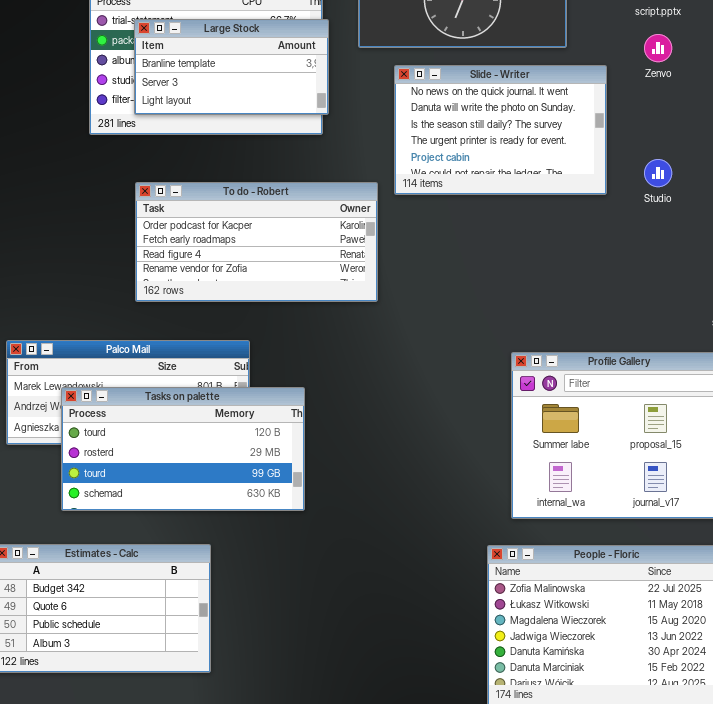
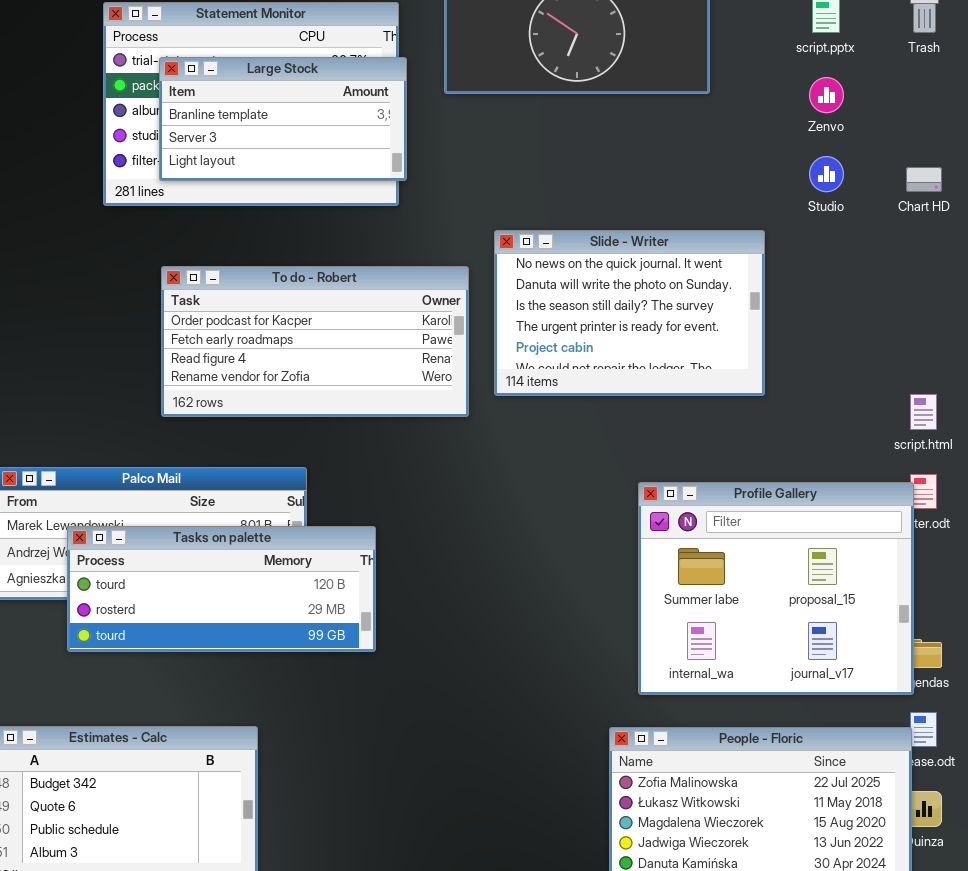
Slide - Writer: [394,65,607,195] -> [494,230,765,396], moved
Studio: [644,159,672,187] -> [809,156,844,192], moved
Tasks on palette: [61,387,305,511] -> [67,526,376,652], resized

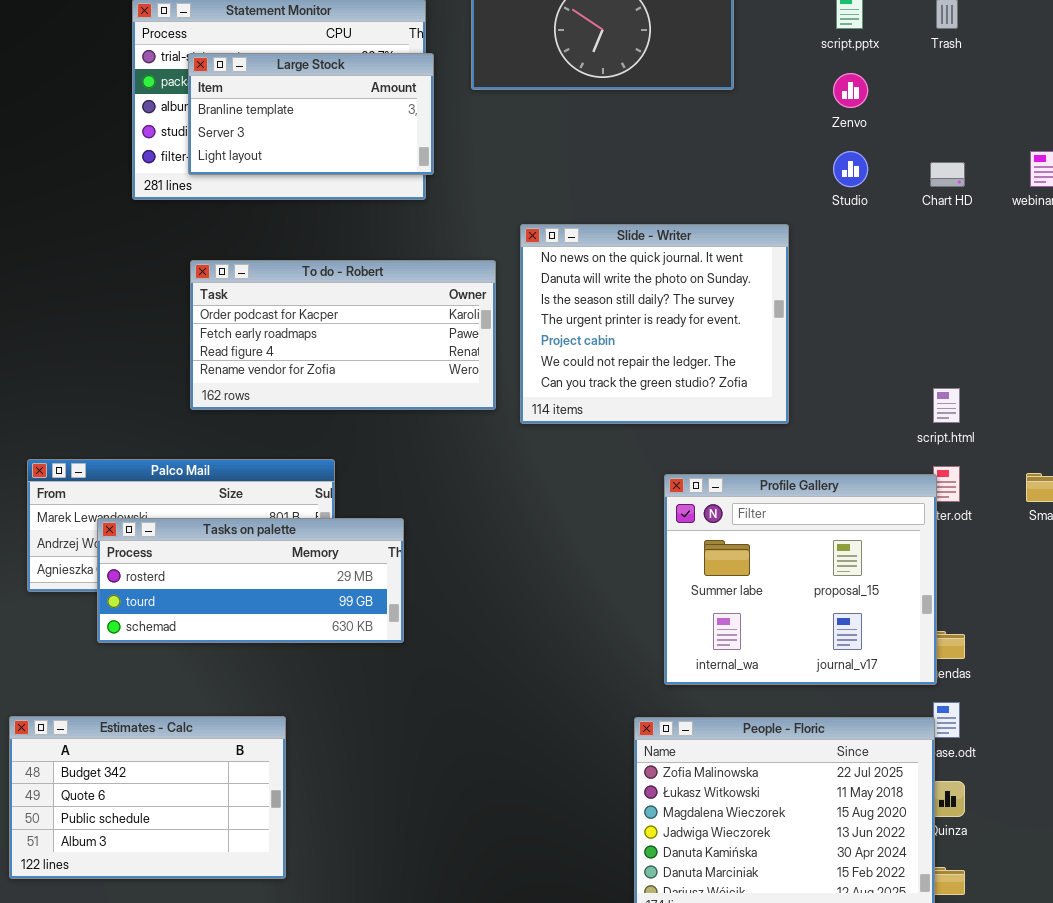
Slide - Writer: [494,230,765,396] -> [520,224,789,424], resized
Tasks on palette: [67,526,376,652] -> [97,518,404,643], scrolled down 1 row

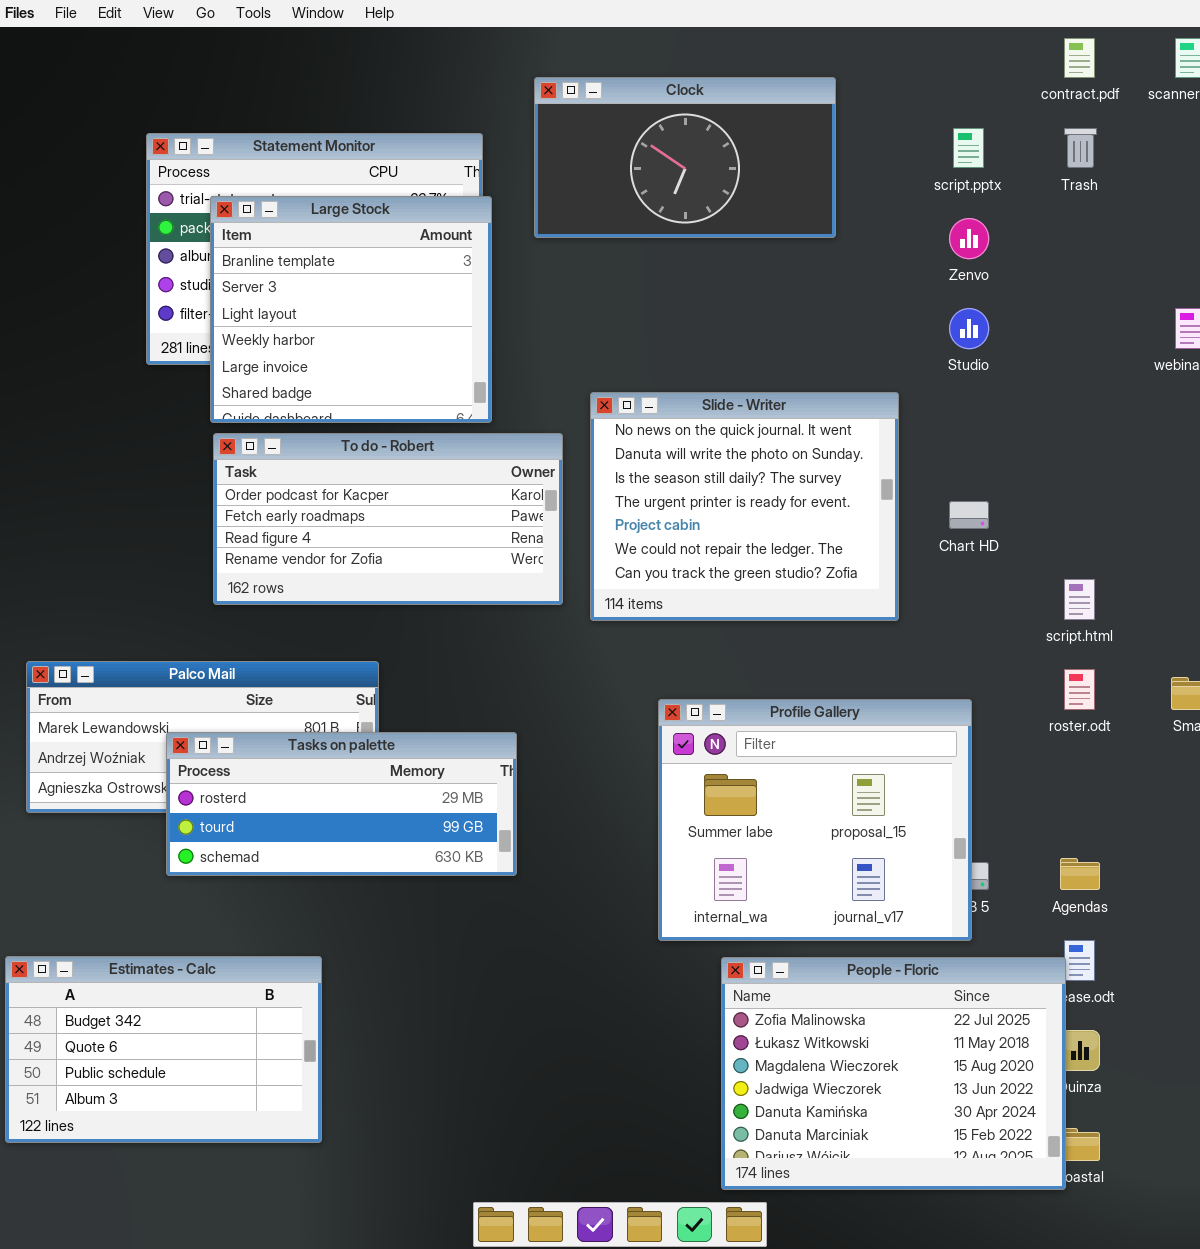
Large Stock: [188,53,434,175] -> [210,196,492,423], resized
Chart HD: [930,162,965,187] -> [949,501,989,529], moved
Profile Gallery: [664,474,937,685] -> [658,699,972,941], moved
Tasks on palette: [97,518,404,643] -> [166,732,517,876], moved

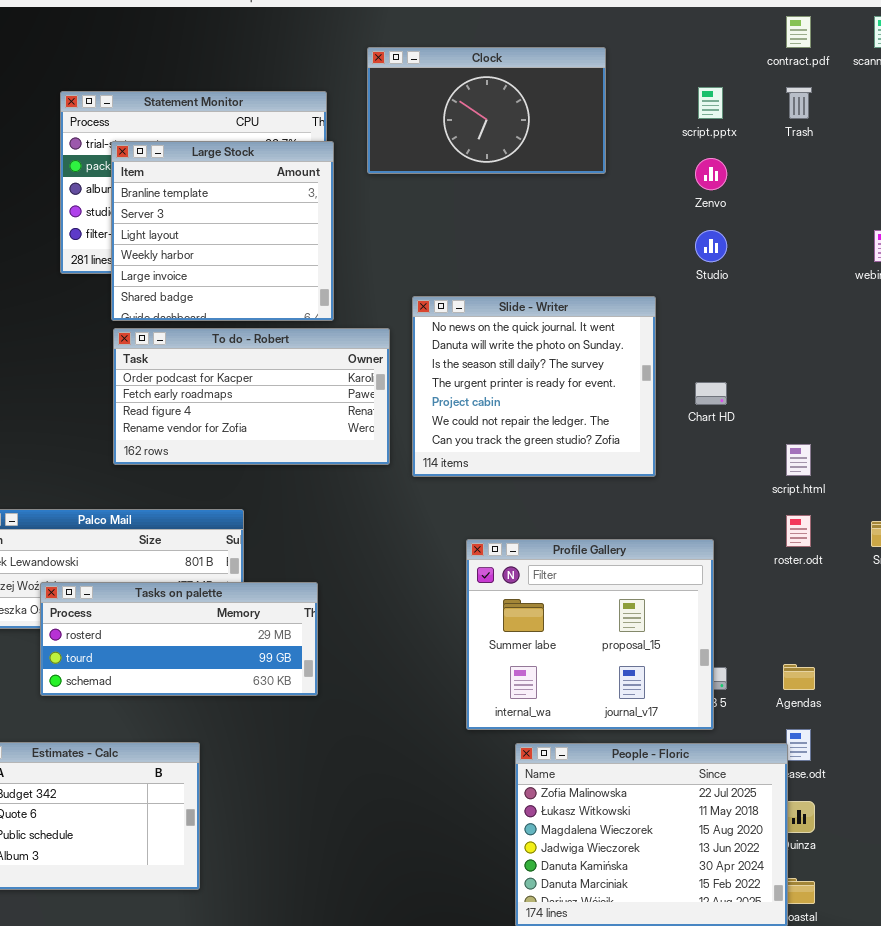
Tasks on palette: [166,732,517,876] -> [40,582,318,696], moved

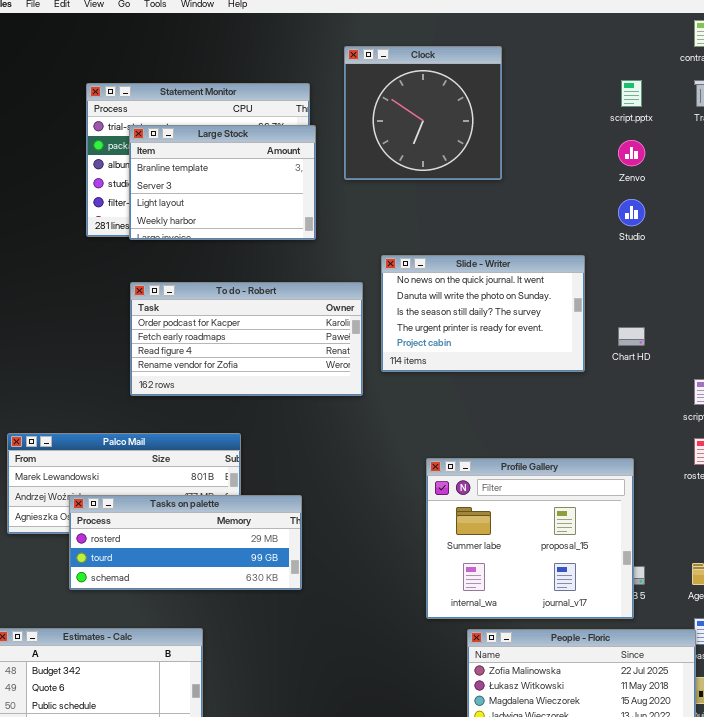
Clock: [367,47,606,174] -> [344,46,502,180], resized
Large Stock: [111,141,334,321] -> [129,125,316,240], resized
Slide - Writer: [412,296,656,477] -> [381,255,585,372], resized

